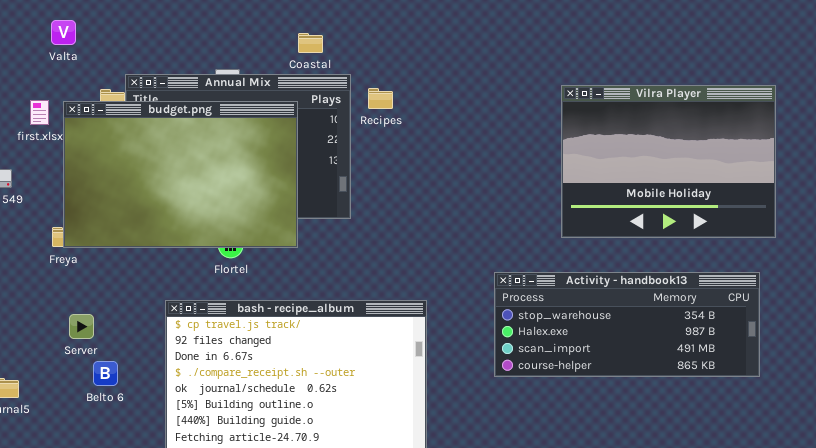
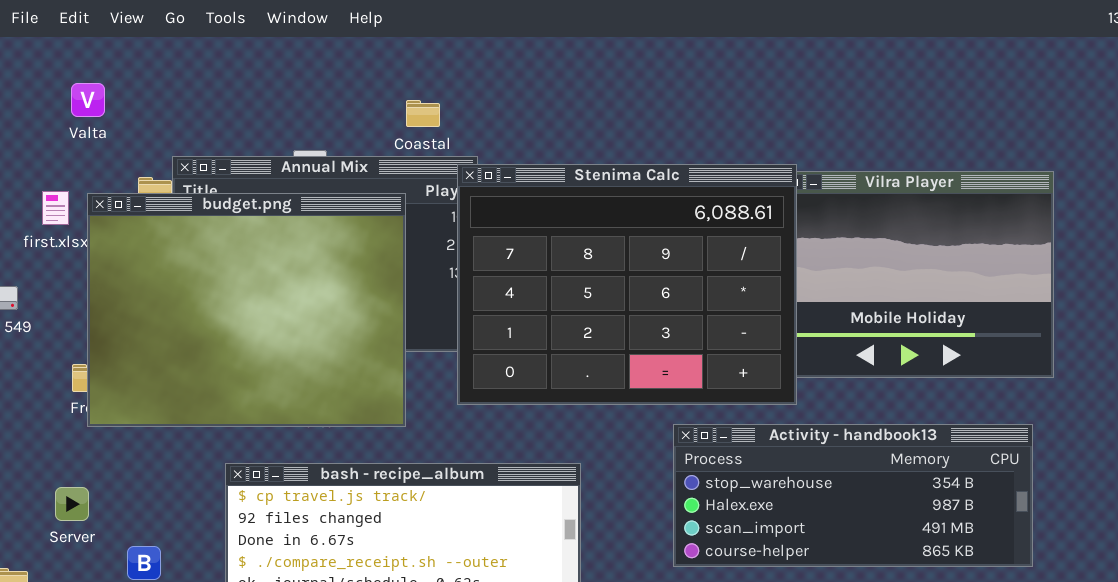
Stenima Calc: none -> [457,164,797,405], opened
budget.png: [63,101,298,248] -> [87,193,406,427], resized
Server: [69,314,94,339] -> [55,487,89,521], moved

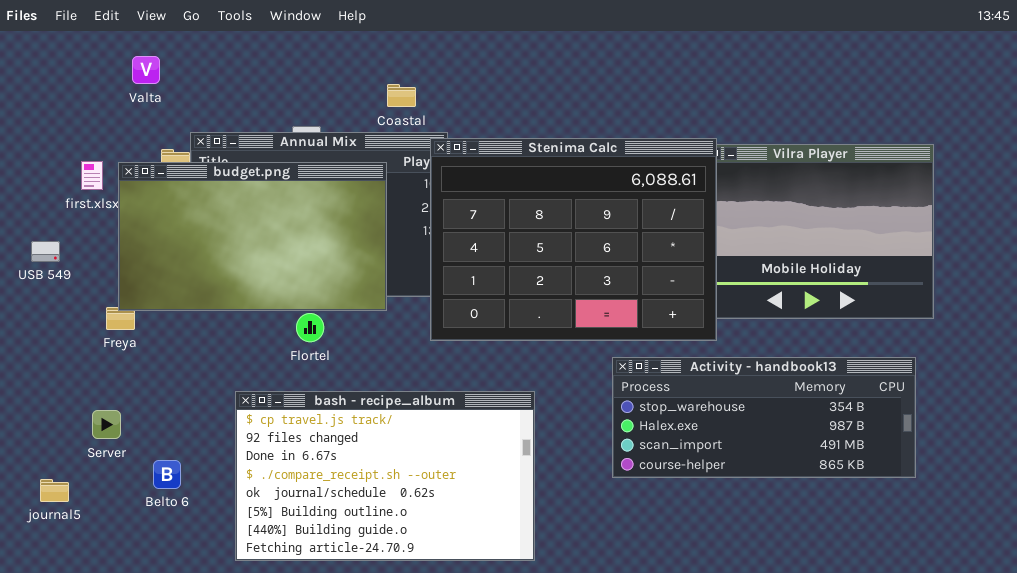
Valta: [71,83,105,117] -> [132,56,160,84], moved
budget.png: [87,193,406,427] -> [118,162,387,311], resized

